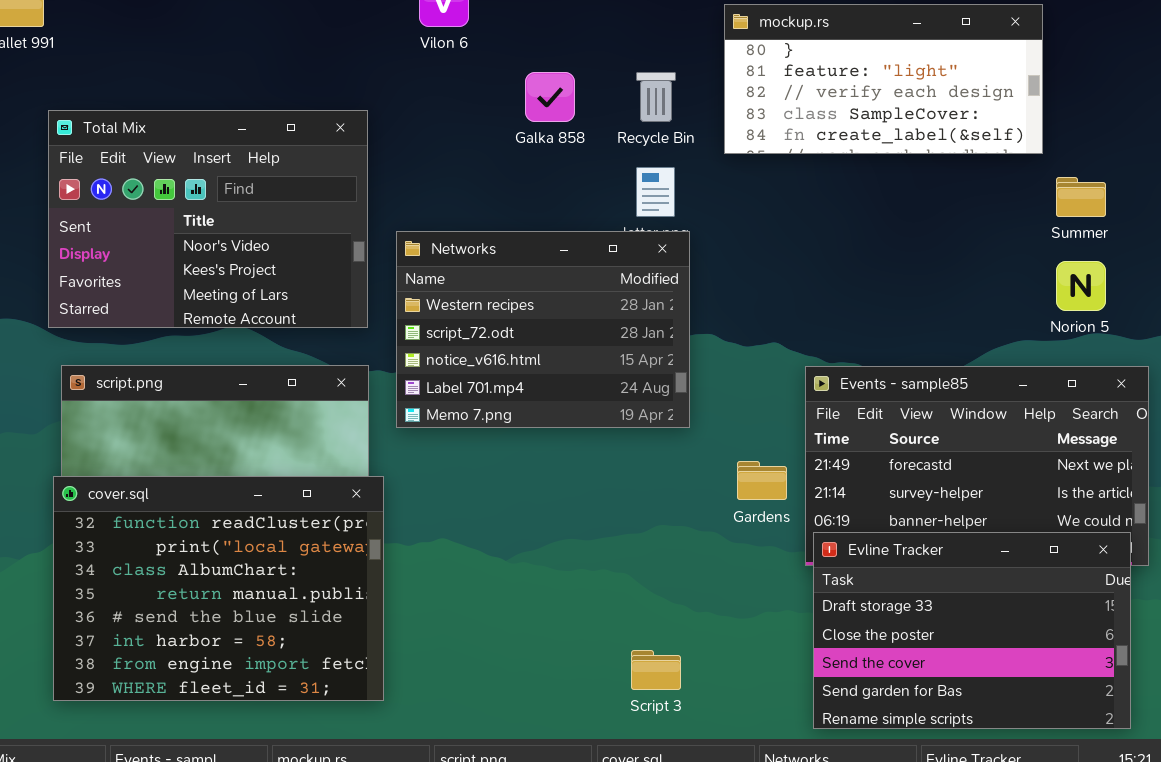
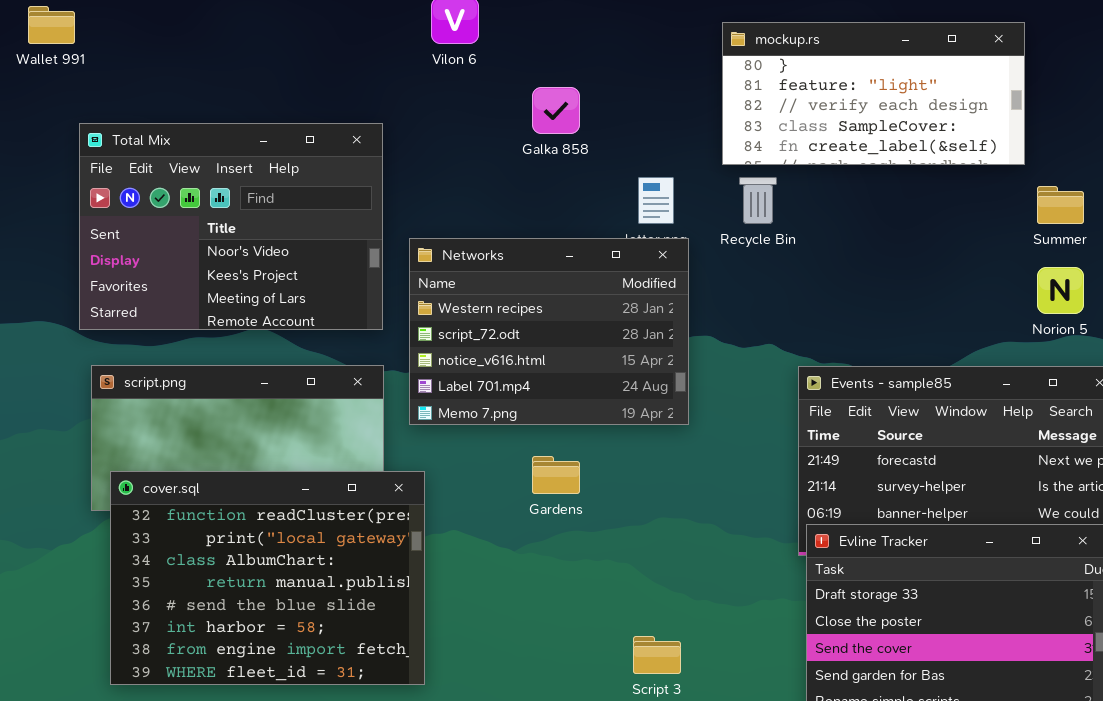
Recycle Bin: [636,72,676,122] -> [739,177,777,224], moved
Gardens: [737,461,787,500] -> [532,456,580,494], moved
cover.sql: [53,476,384,701] -> [110,471,425,685], moved

